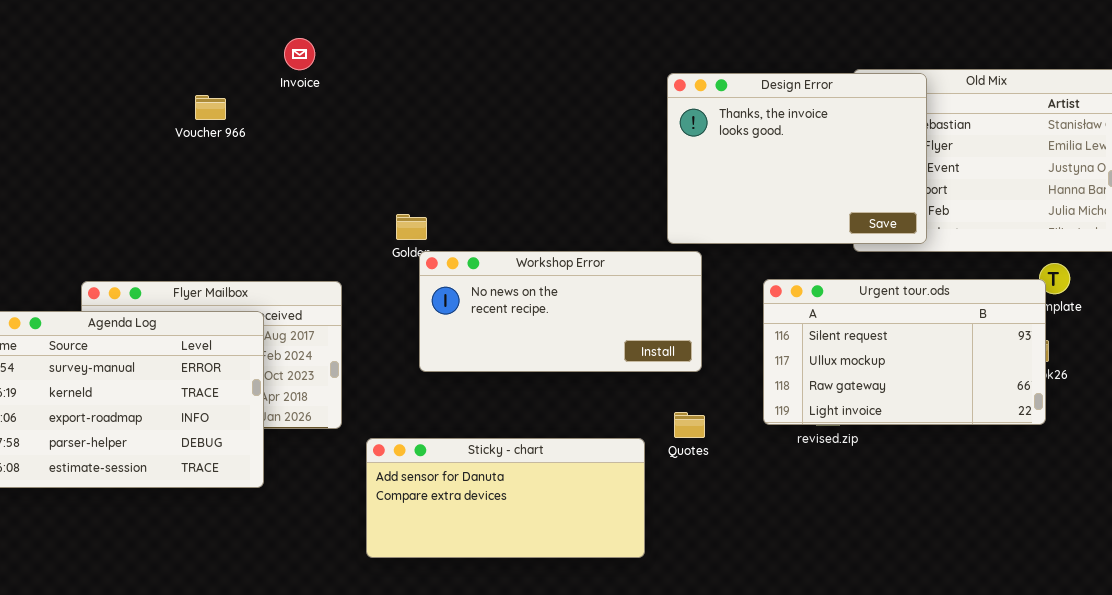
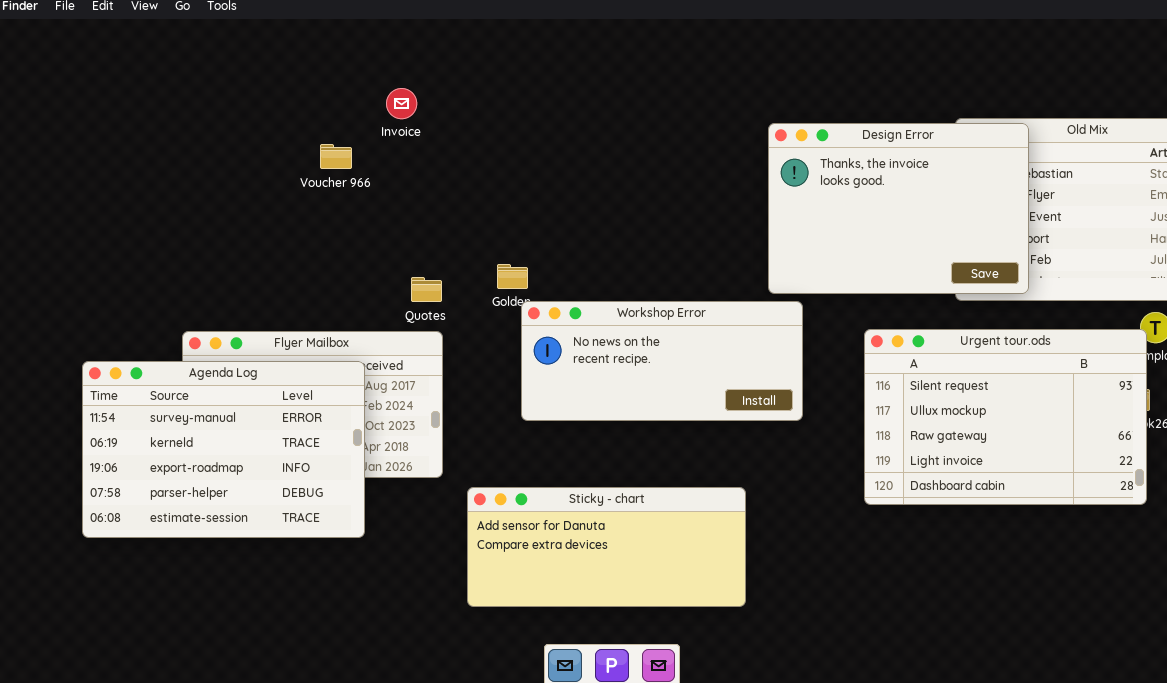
Voucher 966: [195,95,226,120] -> [320,144,352,169], moved
Urgent tour.ods: [763,279,1046,425] -> [864,329,1147,505], resized
Quotes: [674,412,705,438] -> [411,277,442,302], moved

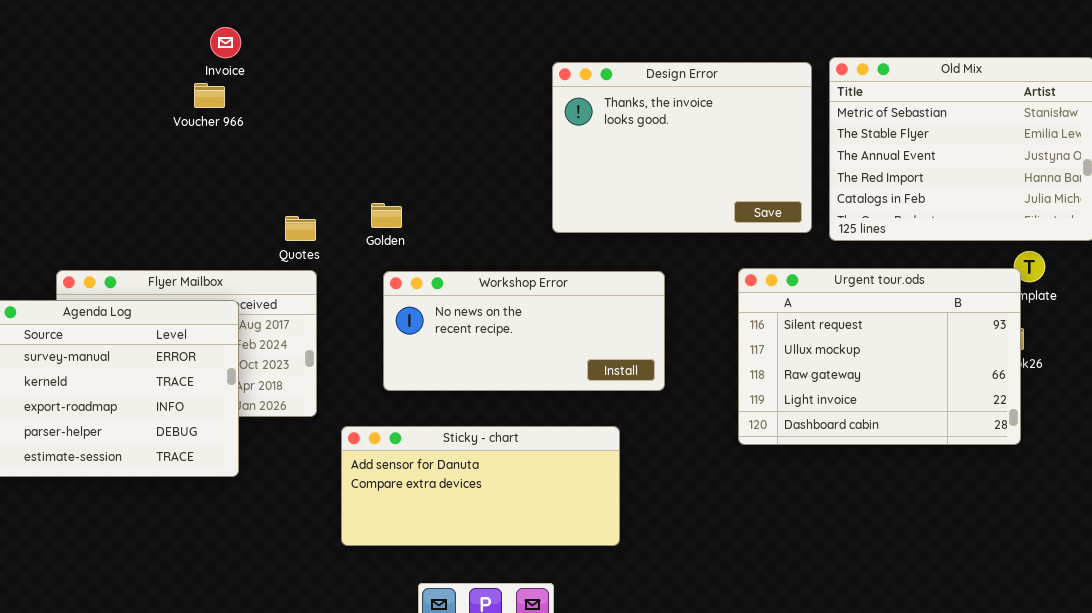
Invoice: [386,88,417,119] -> [210,27,241,58], moved
Design Error: [768,123,1029,294] -> [552,62,812,233], moved
Workshop Error: [521,301,803,421] -> [383,271,665,391], moved

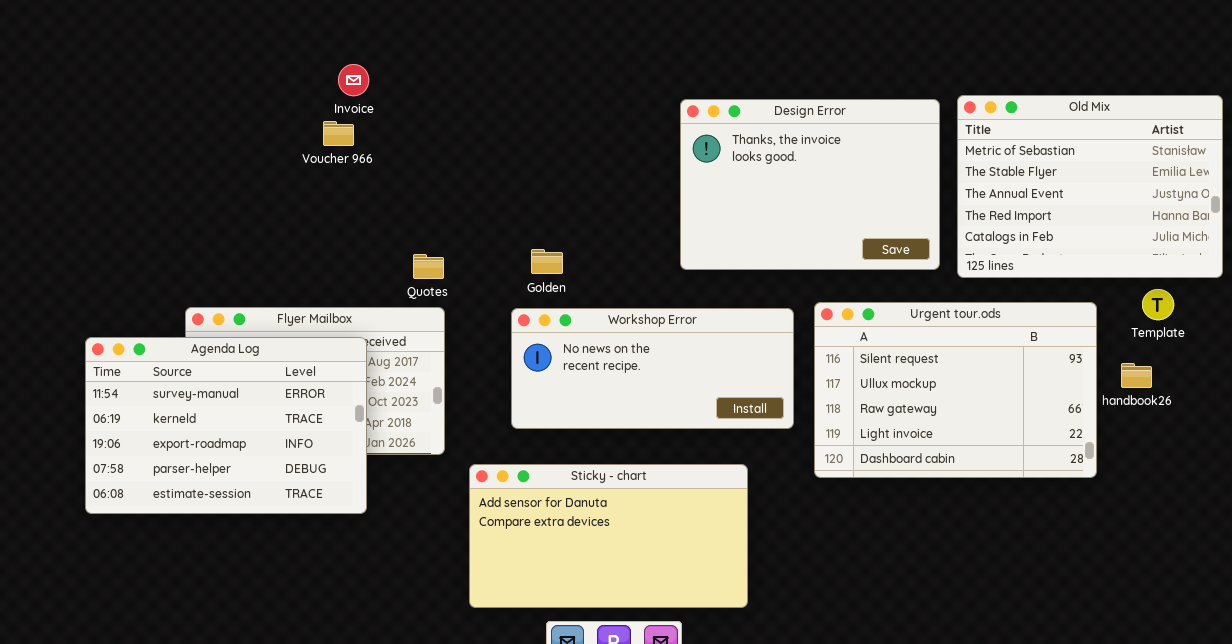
Golden: [371,203,402,228] -> [531,249,563,274], moved
Urgent tour.ods: [738,268,1021,445] -> [814,302,1097,478], moved
Sticky - chart: [341,426,620,546] -> [469,464,748,608], resized

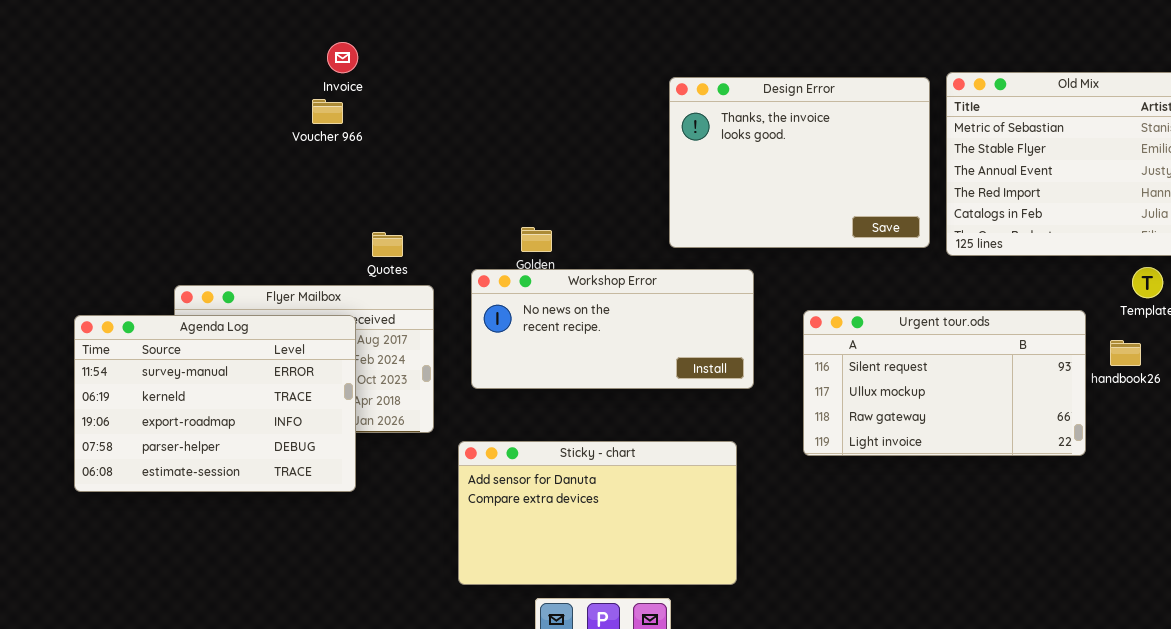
Quotes: [413,254,444,279] -> [372,232,403,257], moved
Urgent tour.ods: [814,302,1097,478] -> [803,310,1086,456], resized
Workshop Error: [511,308,794,429] -> [471,269,754,389], moved

